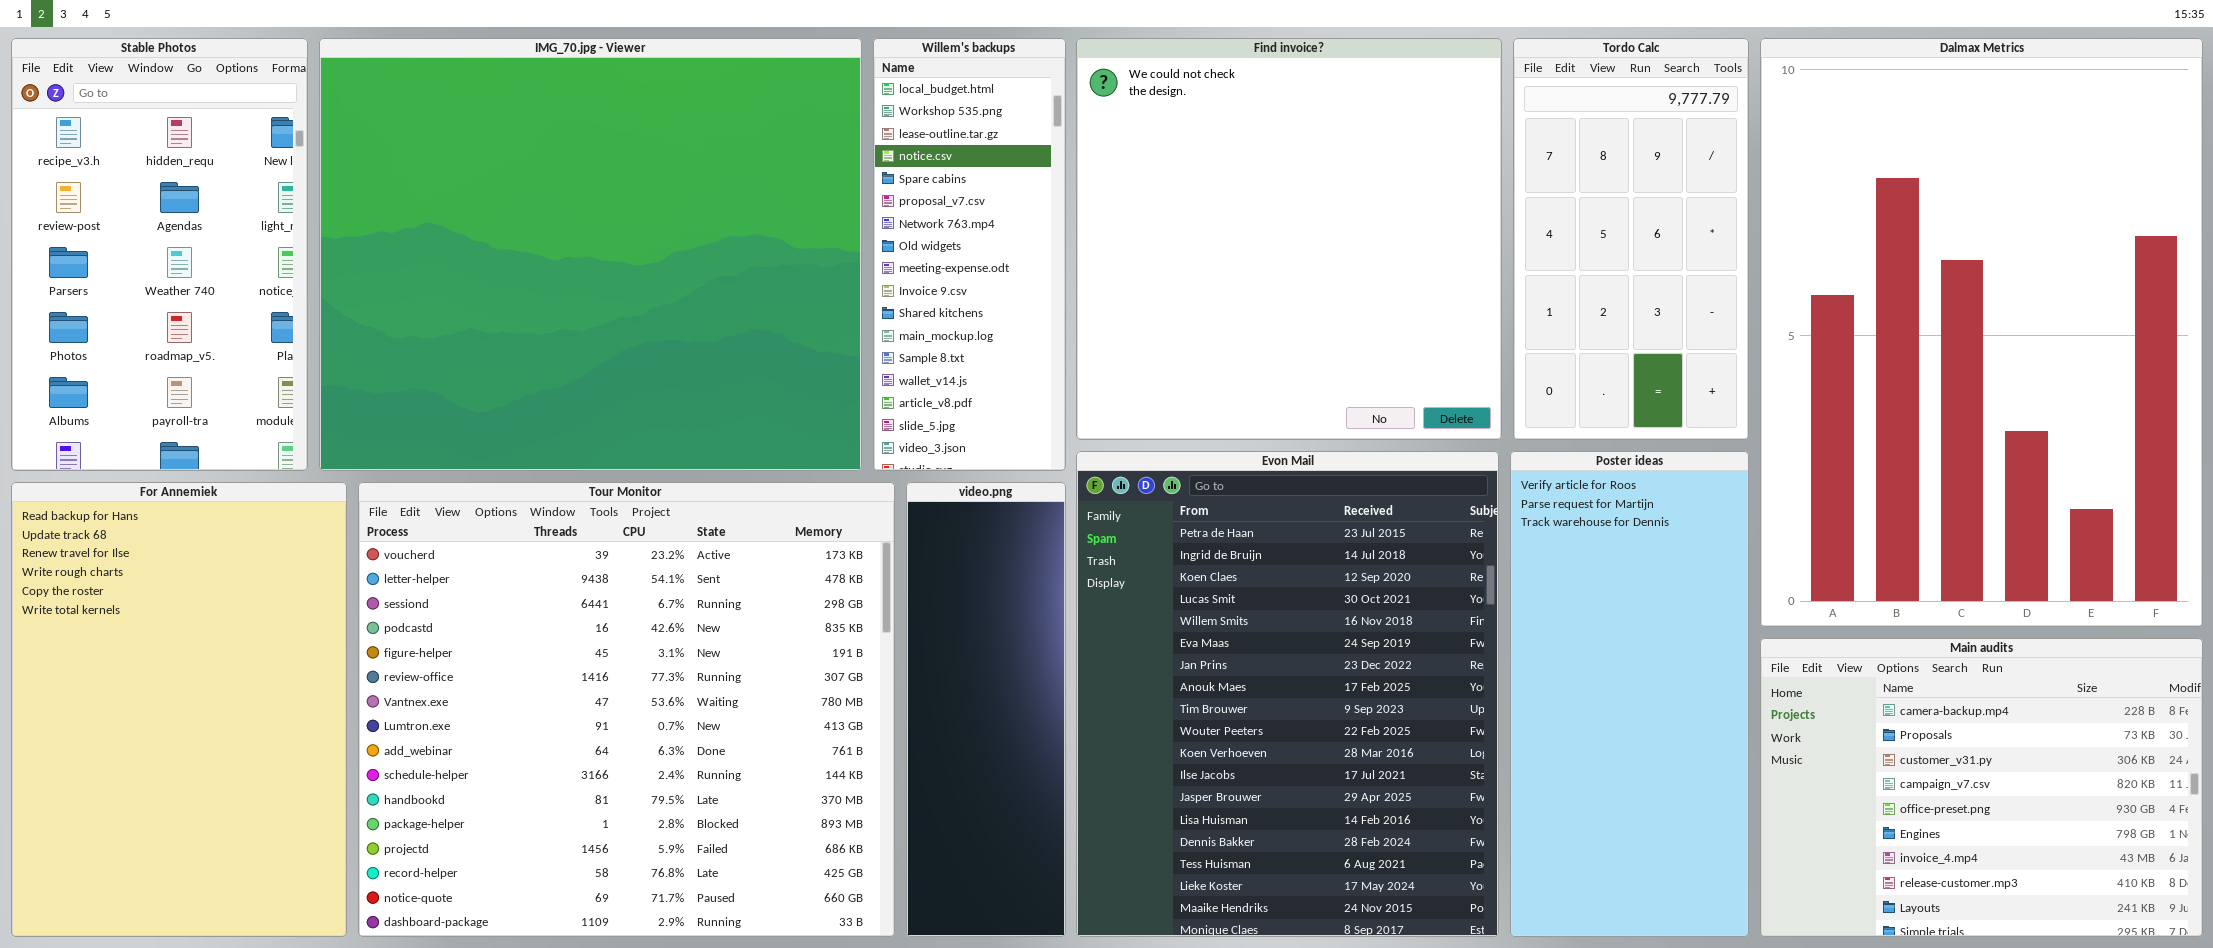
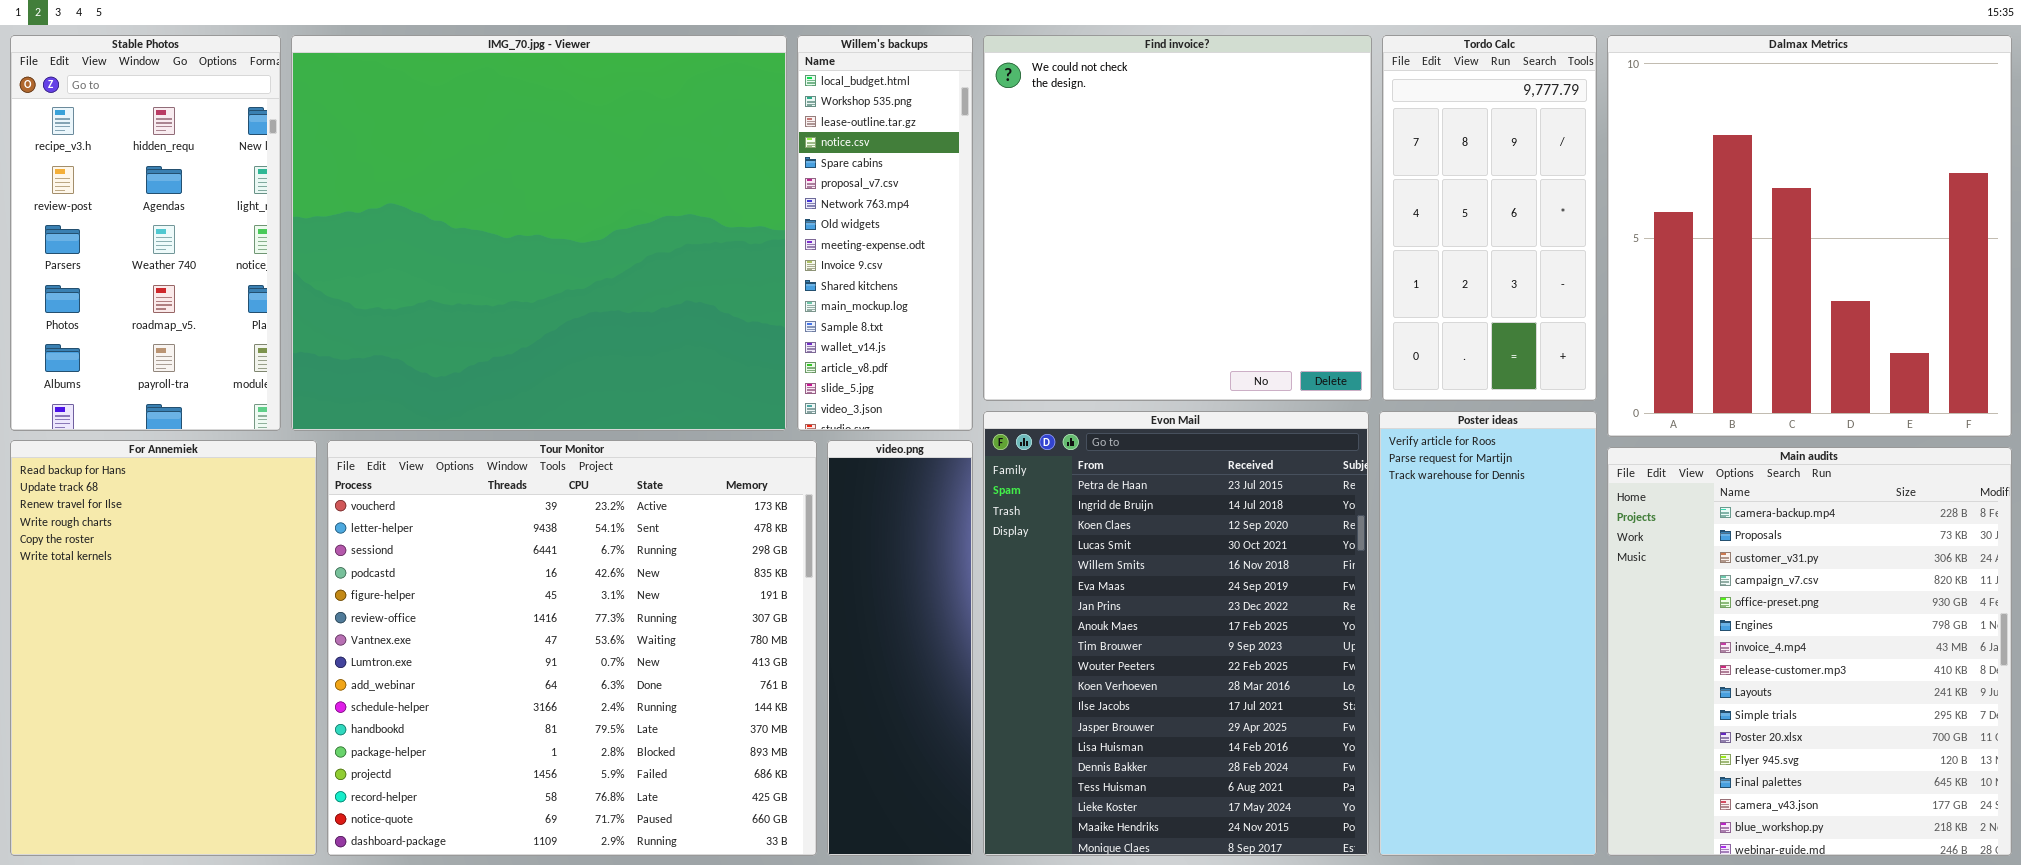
Dalmax Metrics: [1760,38,2203,627] -> [1607,35,2012,437], resized
Main audits: [1760,638,2203,937] -> [1607,447,2012,856], resized

